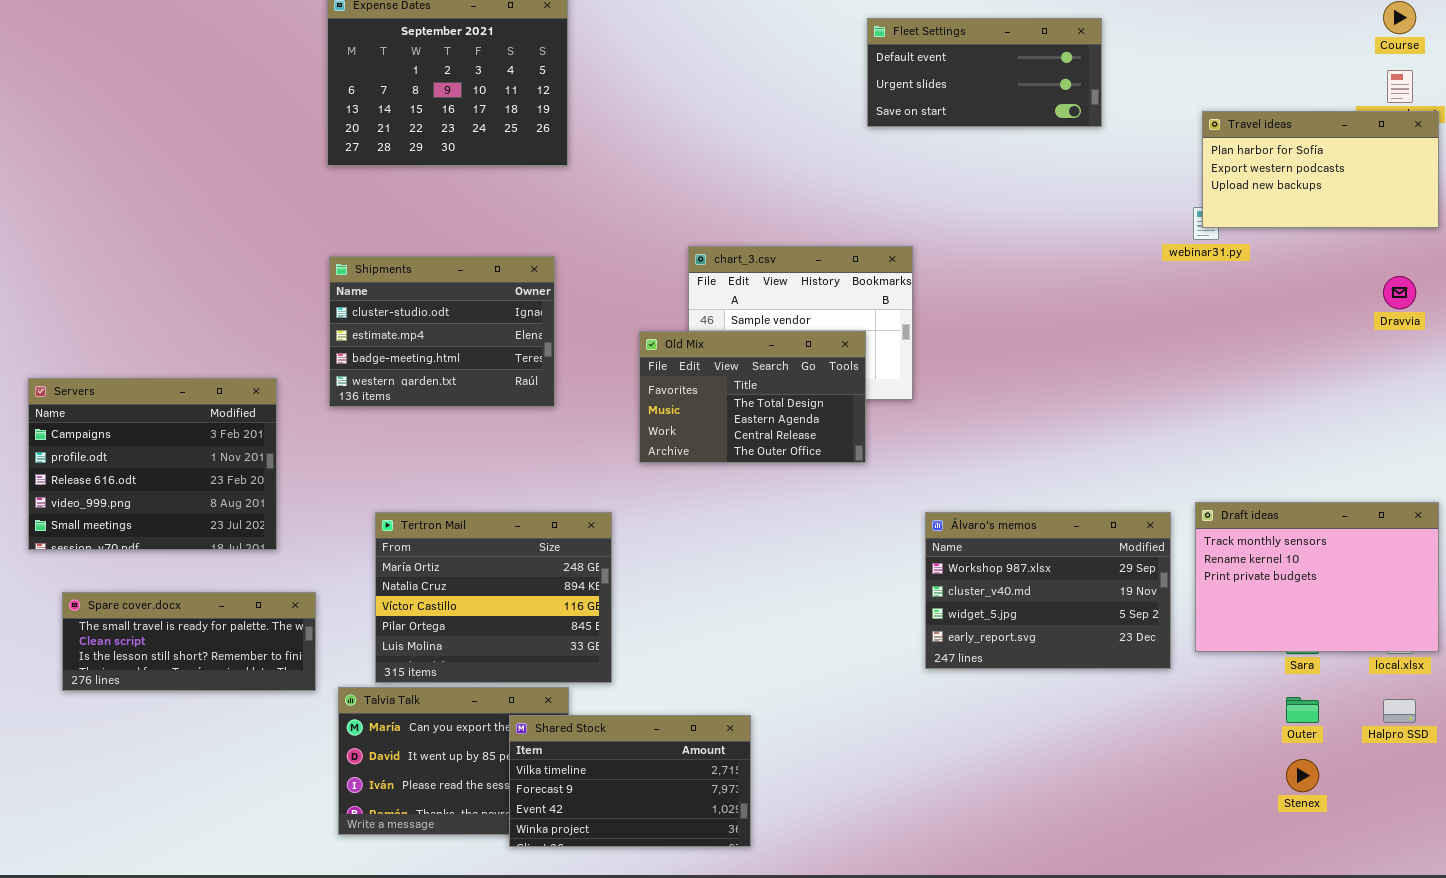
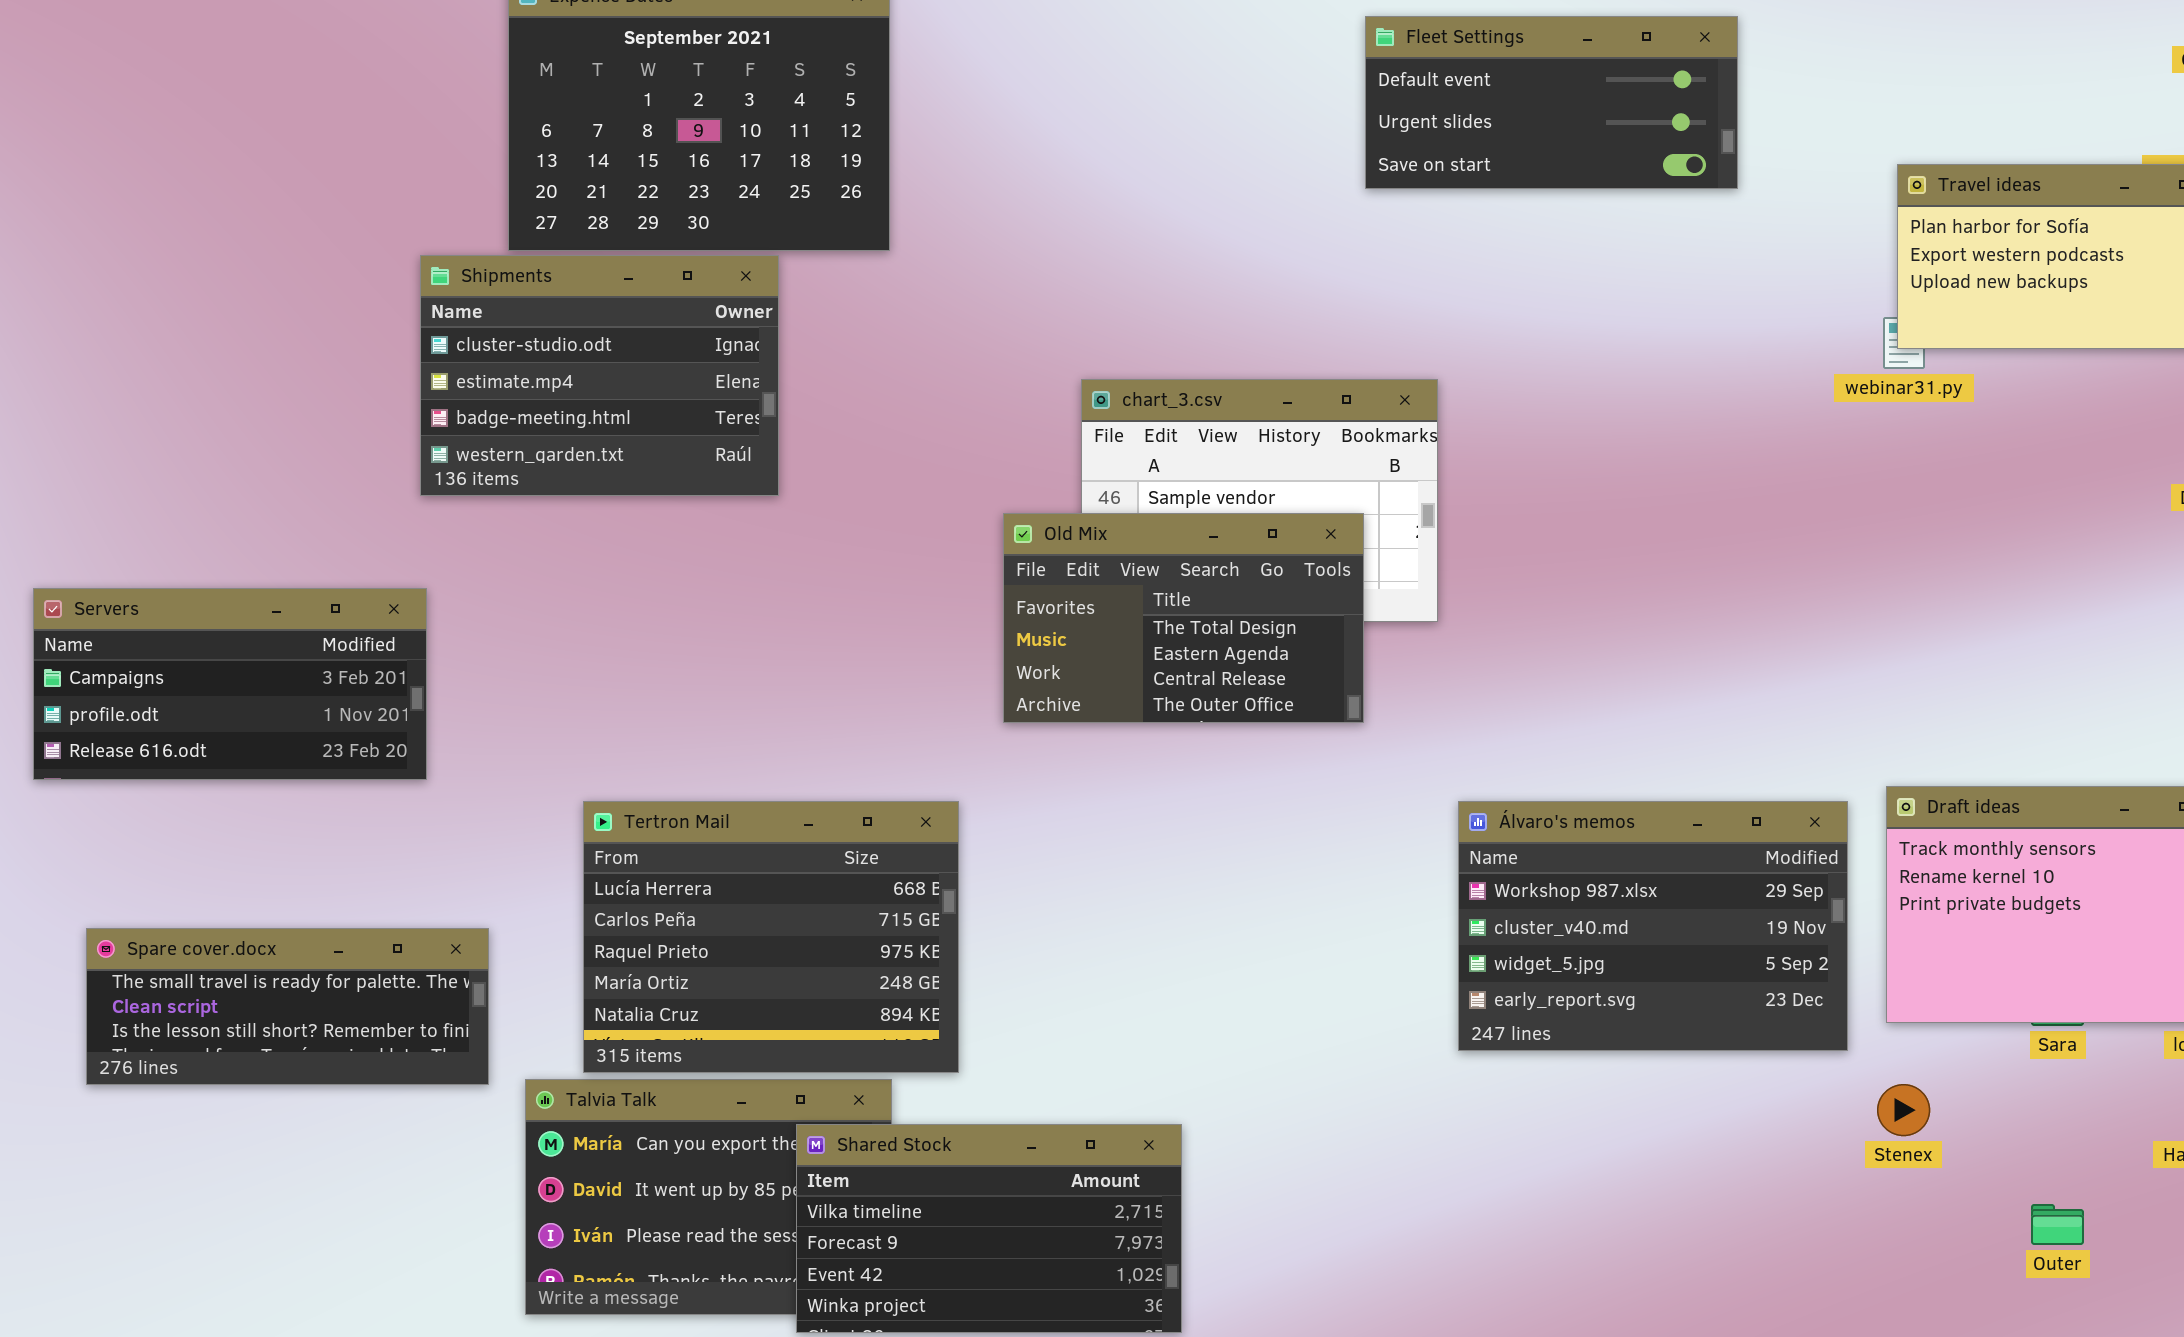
Shipments: [329,256,555,407] -> [420,255,779,496], moved
Servers: [28,378,277,550] -> [33,588,427,780], resized
Tertron Mail: [375,512,612,683] -> [583,801,959,1073], scrolled up 3 rows
Outer: [1286,697,1319,723] -> [2031,1204,2084,1245], moved
Stenex: [1286,759,1319,792] -> [1877,1084,1930,1136], moved

